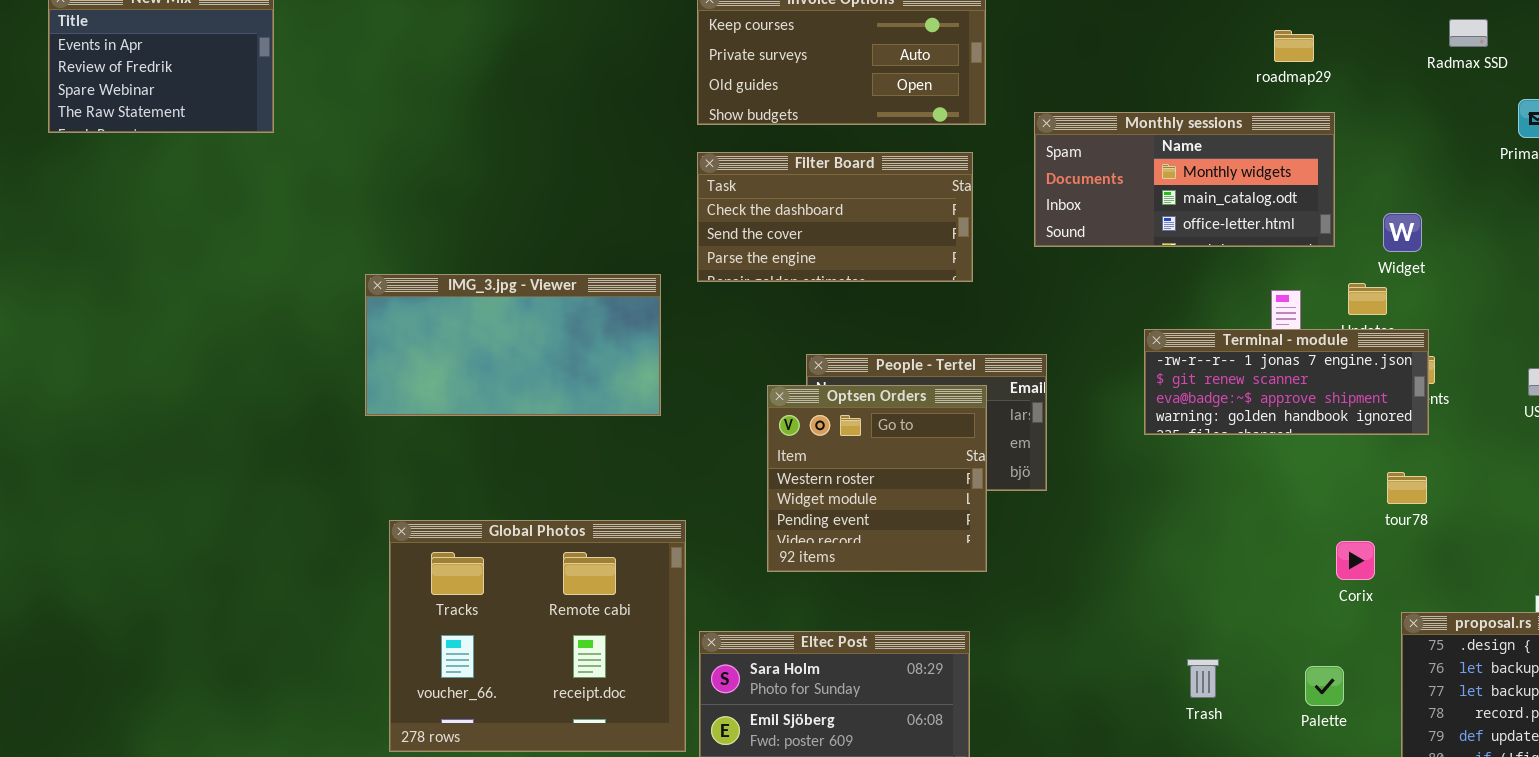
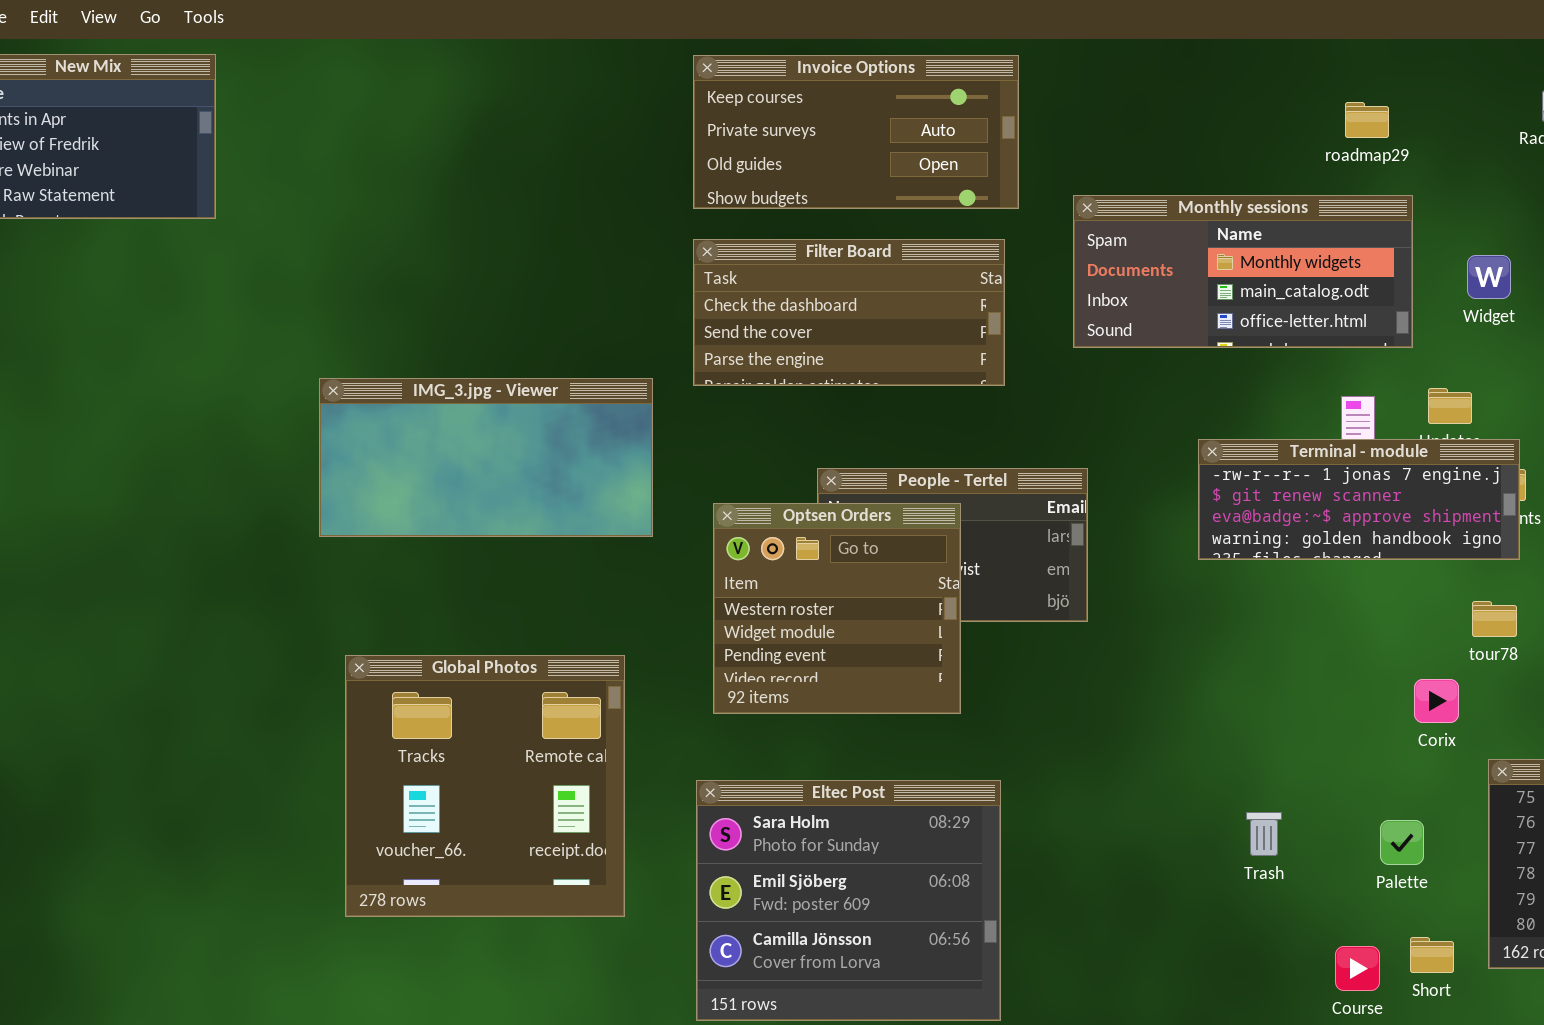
Widget: [1383,213,1422,252] -> [1467,255,1511,299], moved
Optsen Orders: [767,385,987,572] -> [713,503,961,714], moved
Global Photos: [389,520,686,752] -> [345,655,625,917], resized

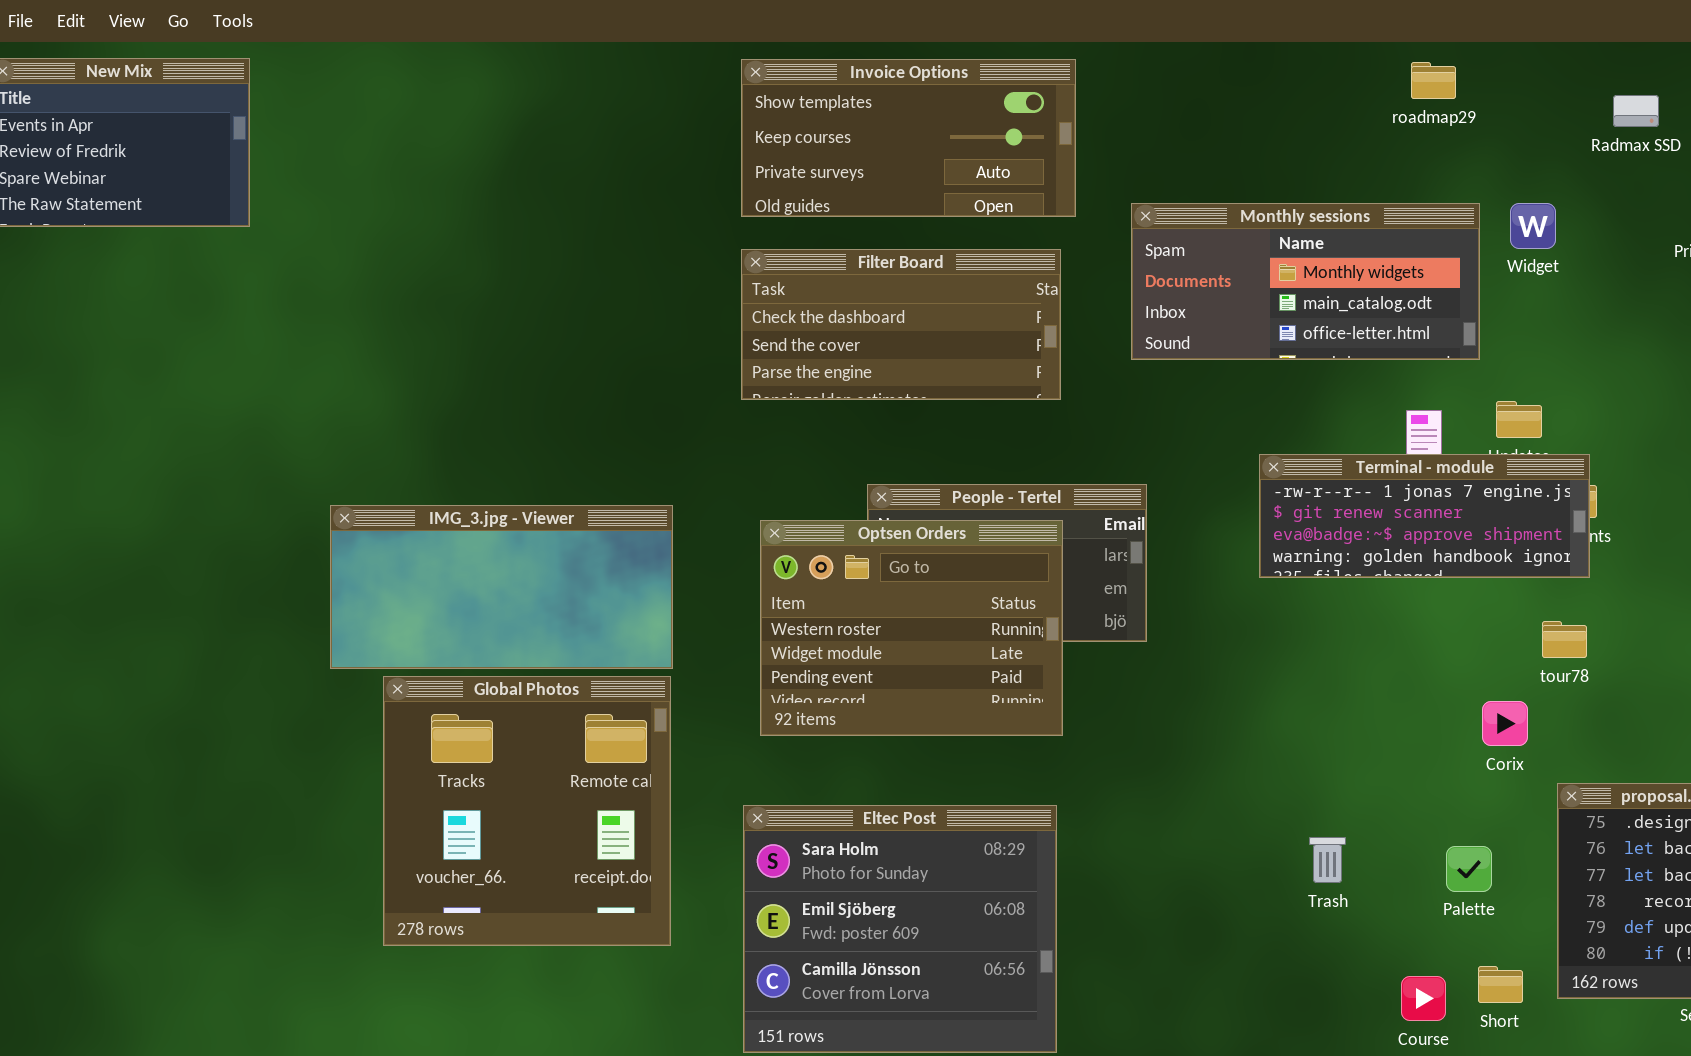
Invoice Options: [693,55,1019,209] -> [741,59,1076,217], scrolled up 1 row
roadmap29: [1345,102,1389,138] -> [1411,62,1456,99], moved
Widget: [1467,255,1511,299] -> [1510,203,1556,249], moved
IMG_3.jpg - Viewer: [319,378,653,537] -> [330,505,673,669], moved
Optsen Orders: [713,503,961,714] -> [760,520,1063,736], resized

